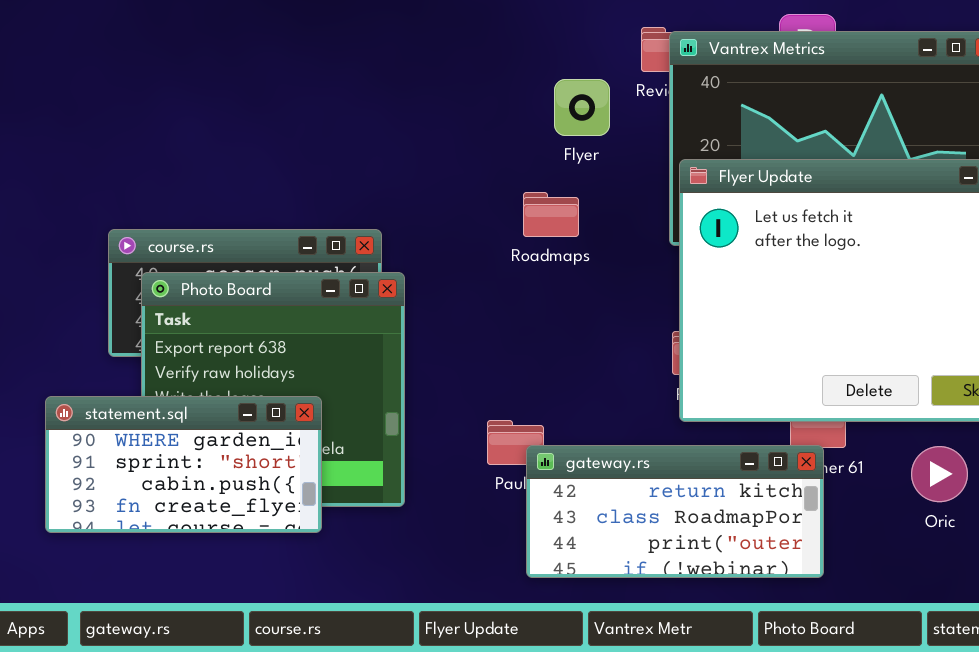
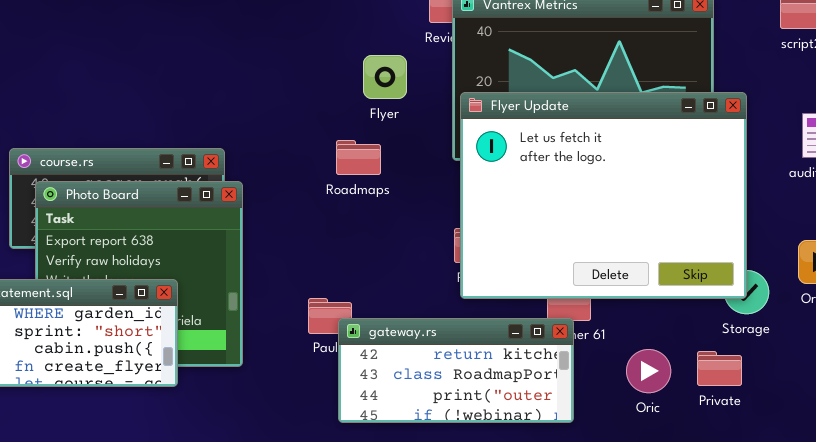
Flyer: [554,79,610,136] -> [363,55,407,99], moved
Roadmaps: [523,192,579,237] -> [336,140,381,175], moved
Oric: [911,446,968,502] -> [626,349,671,393], moved

